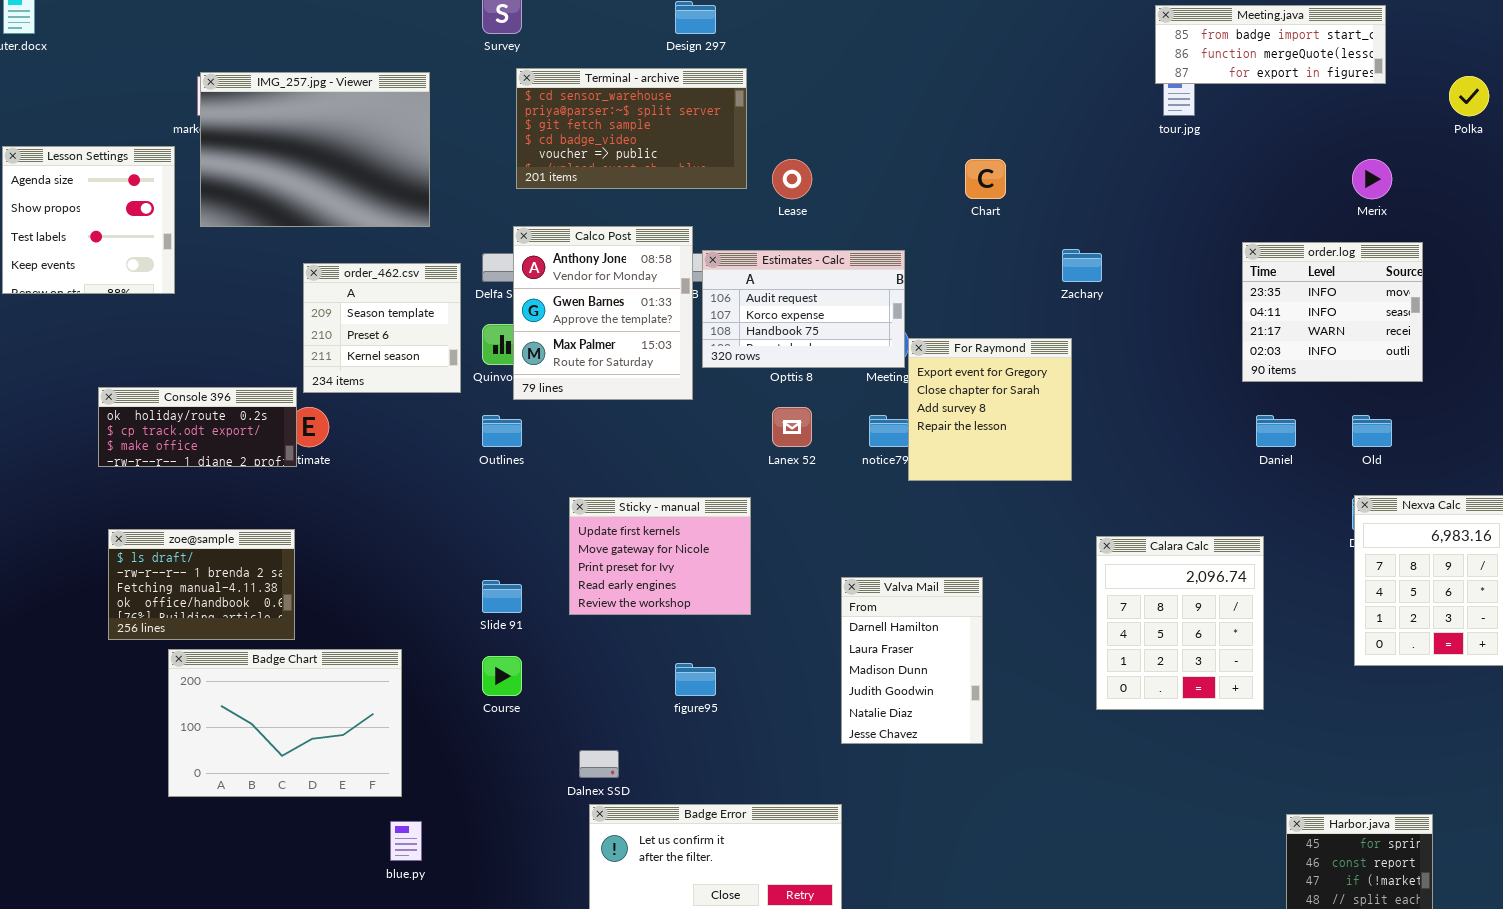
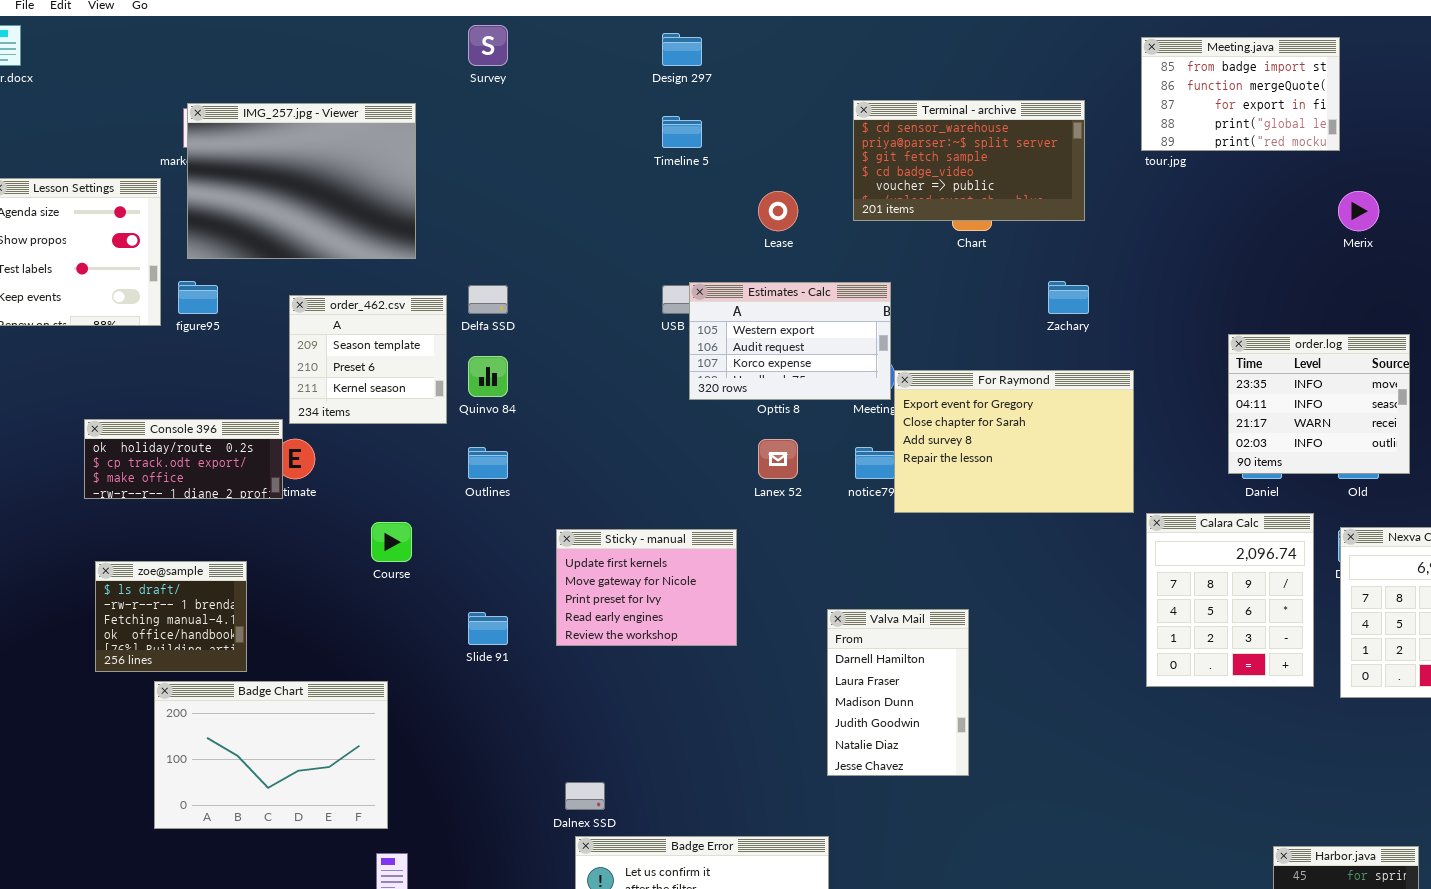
Meeting.java: [1155,5,1386,84] -> [1141,37,1340,151], resized
Terminal - archive: [516,68,747,189] -> [853,100,1085,221], moved
Calco Post: [513,226,693,400] -> none, closed
order.log: [1242,242,1423,382] -> [1228,334,1410,474], moved
Estimates - Calc: [702,250,905,368] -> [689,282,891,400], scrolled up 1 row
For Raymond: [908,338,1072,481] -> [894,370,1134,513], resized
zoe@sample: [108,529,295,640] -> [95,561,247,672], resized
Calara Calc: [1096,536,1264,710] -> [1146,513,1314,687], moved
Course: [482,656,522,696] -> [371,522,412,562], moved
figure95: [675,663,716,696] -> [178,281,218,314], moved

